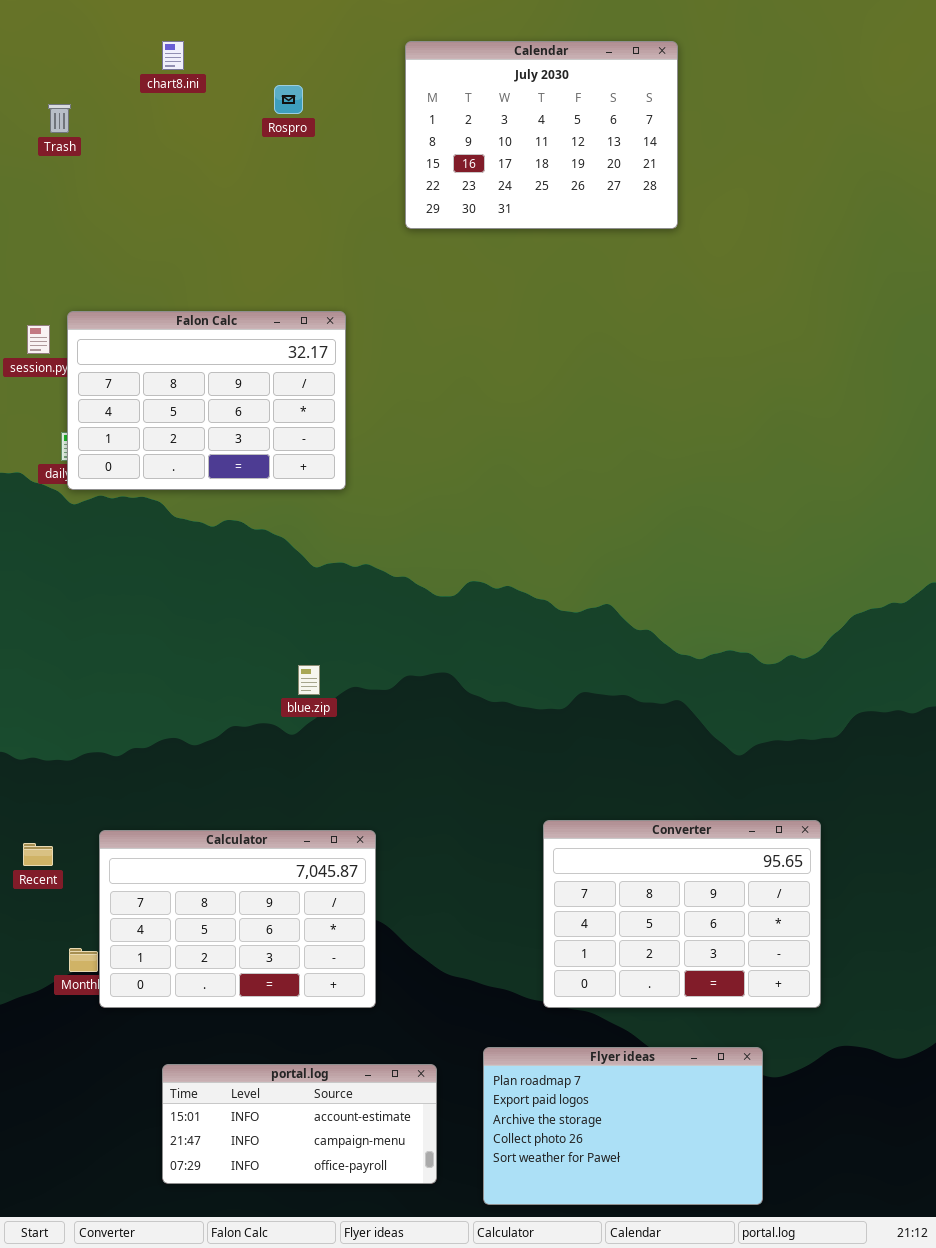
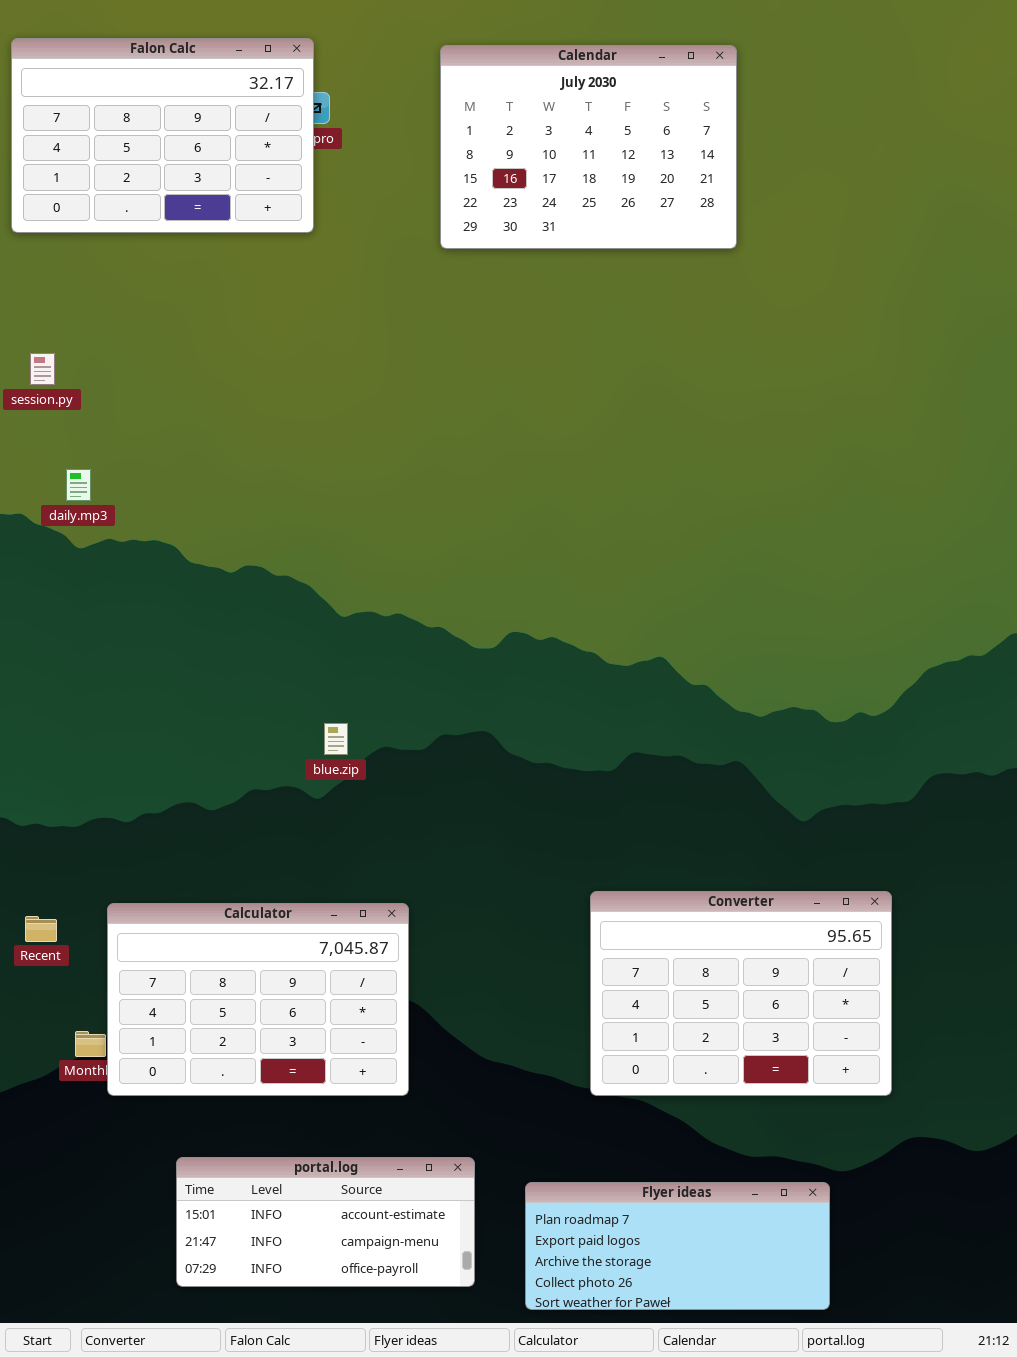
Falon Calc: [67,311,346,490] -> [11,38,314,233], moved
Flyer ideas: [483,1047,763,1205] -> [525,1182,830,1310], resized

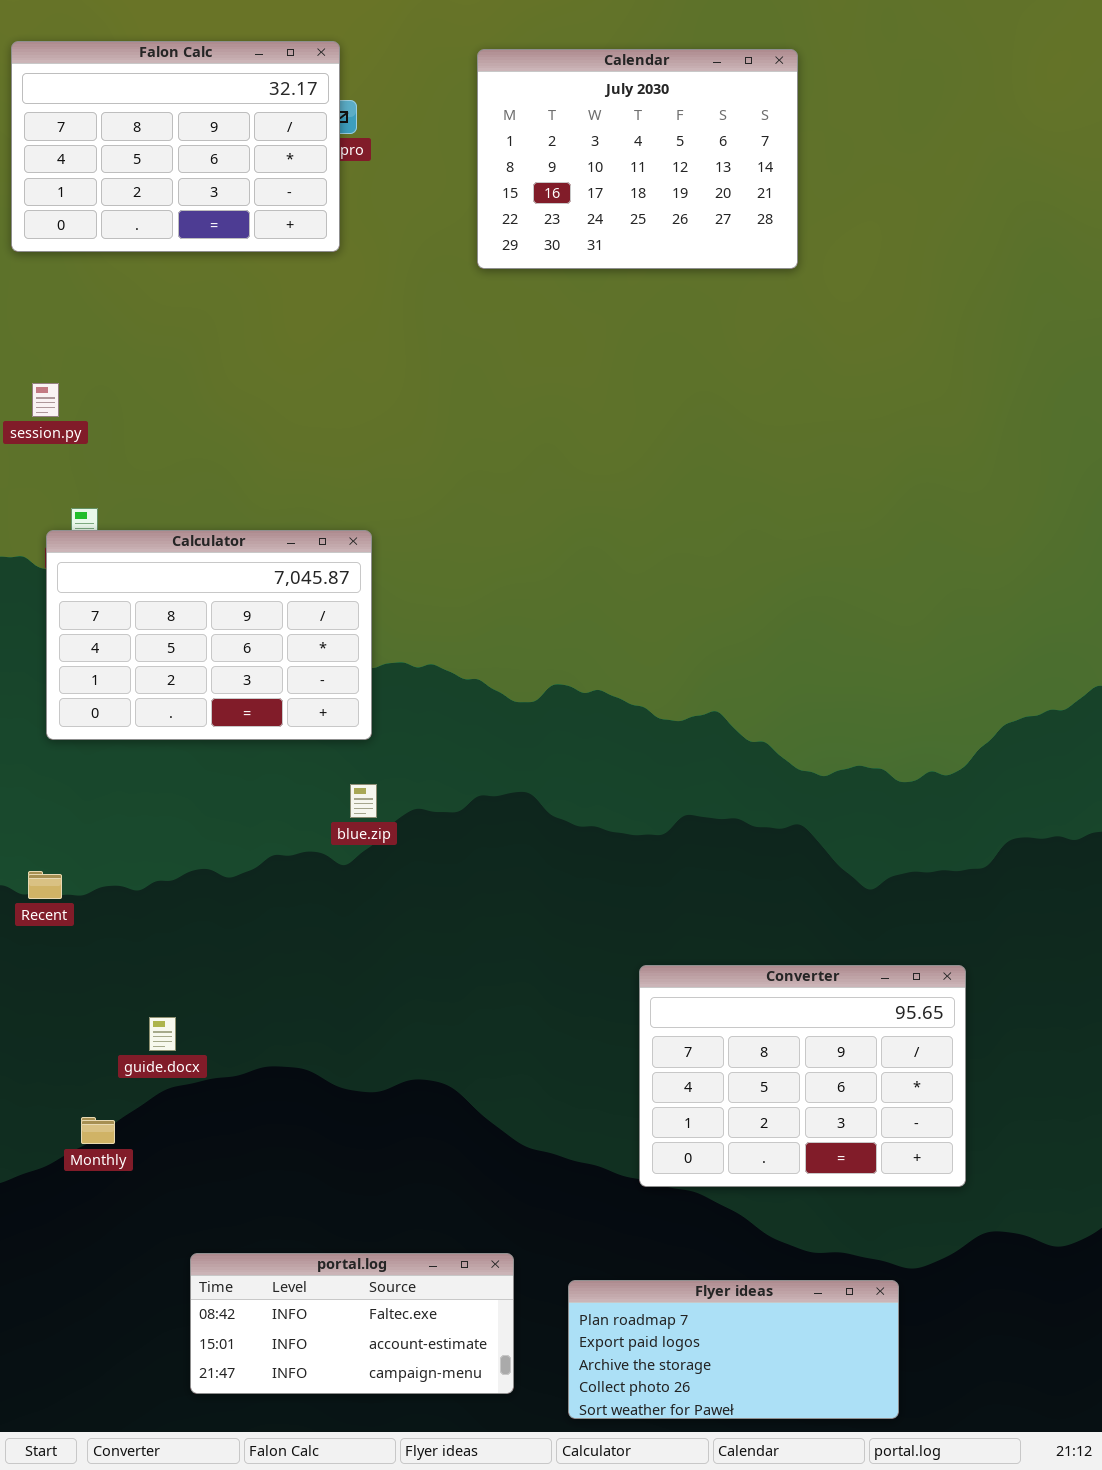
Calculator: [107,903,409,1096] -> [46,530,372,740], moved
Recent: [25,916,57,942] -> [28,871,62,899], moved
portal.log: [176,1157,475,1287] -> [190,1253,514,1394], scrolled up 1 row

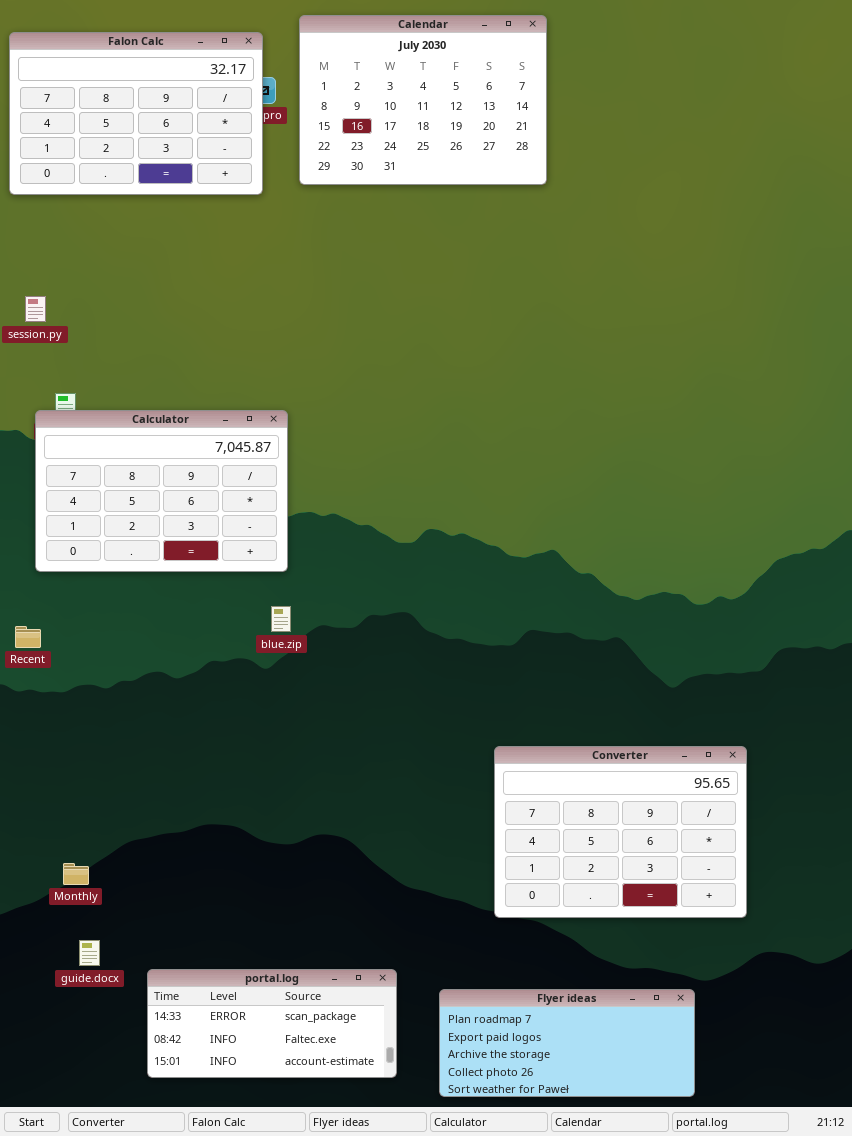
Calendar: [477,49,798,269] -> [299,15,547,185], moved
Recent: [28,871,62,899] -> [15,626,41,648], moved
guide.docx: [149,1017,176,1051] -> [79,940,100,966], moved
portal.log: [190,1253,514,1394] -> [147,969,397,1078], scrolled up 1 row

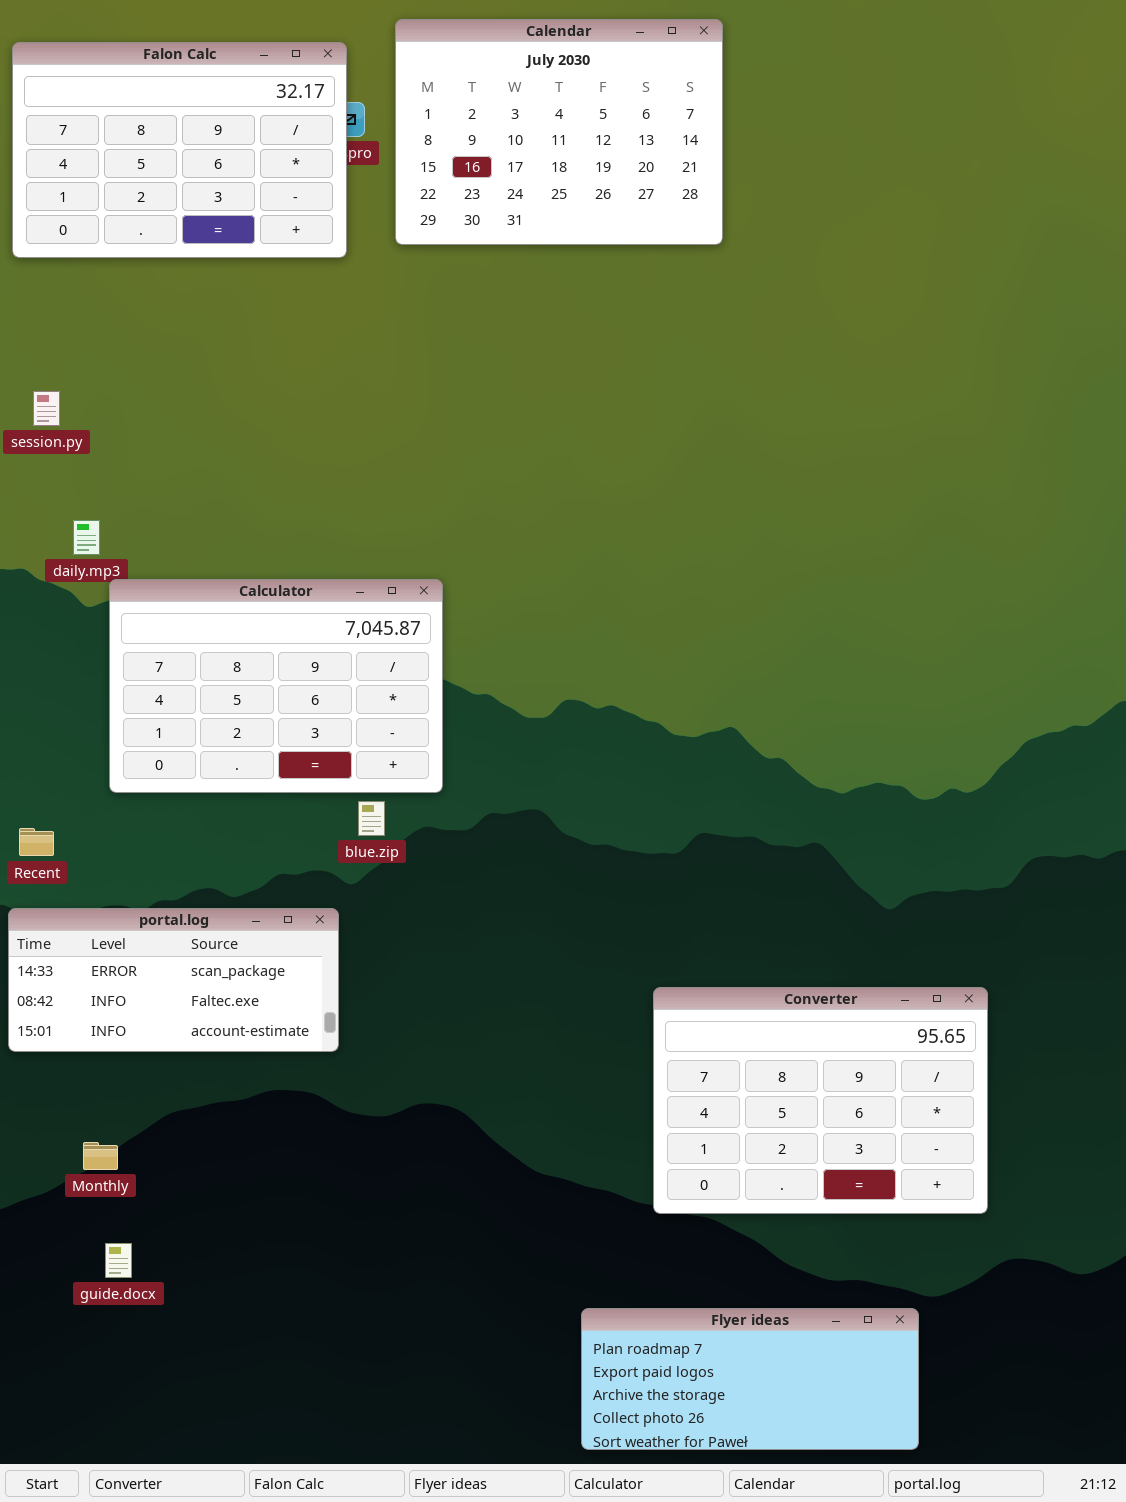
Calculator: [35,410,288,572] -> [109,579,443,793], moved
portal.log: [147,969,397,1078] -> [8,908,339,1052], moved

